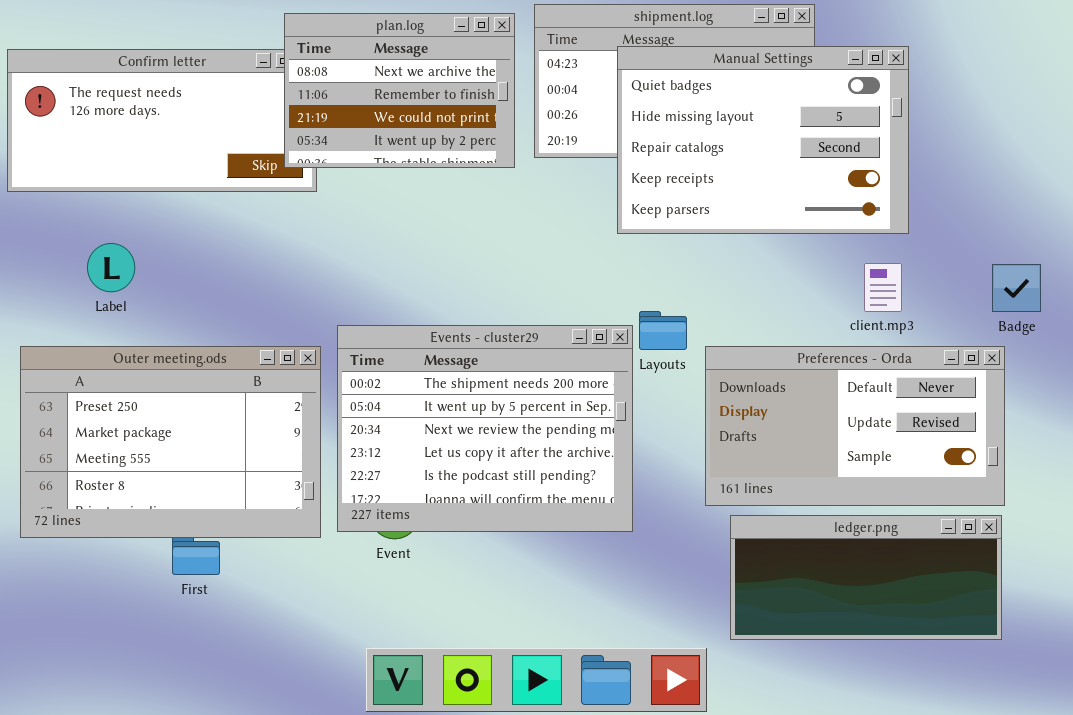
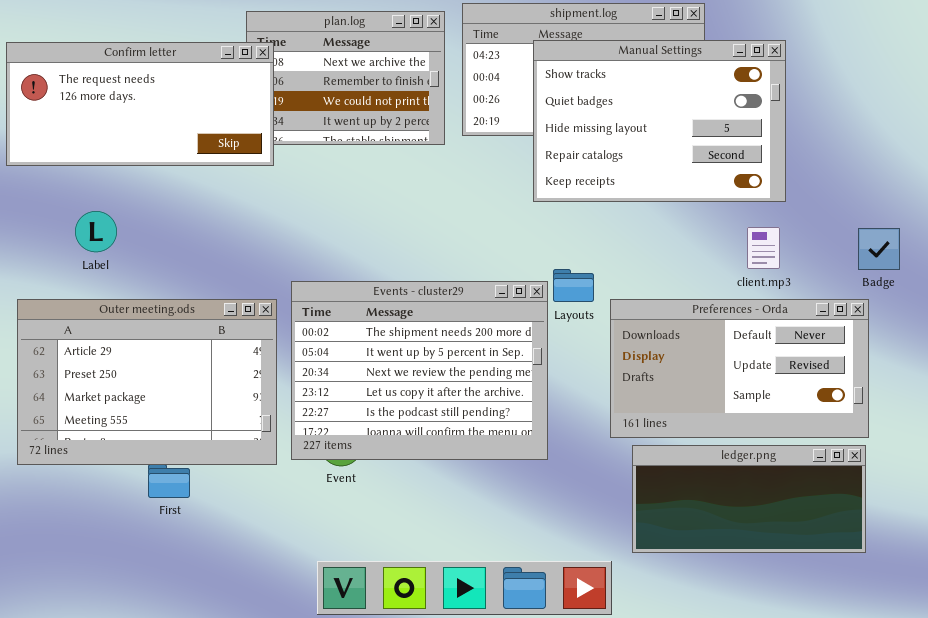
Manual Settings: [617,46,909,234] -> [533,40,786,202], scrolled up 1 row
Confirm letter: [7,49,317,192] -> [6,42,274,166], raised
Outer meeting.ods: [20,346,321,538] -> [17,299,277,465], scrolled up 1 row

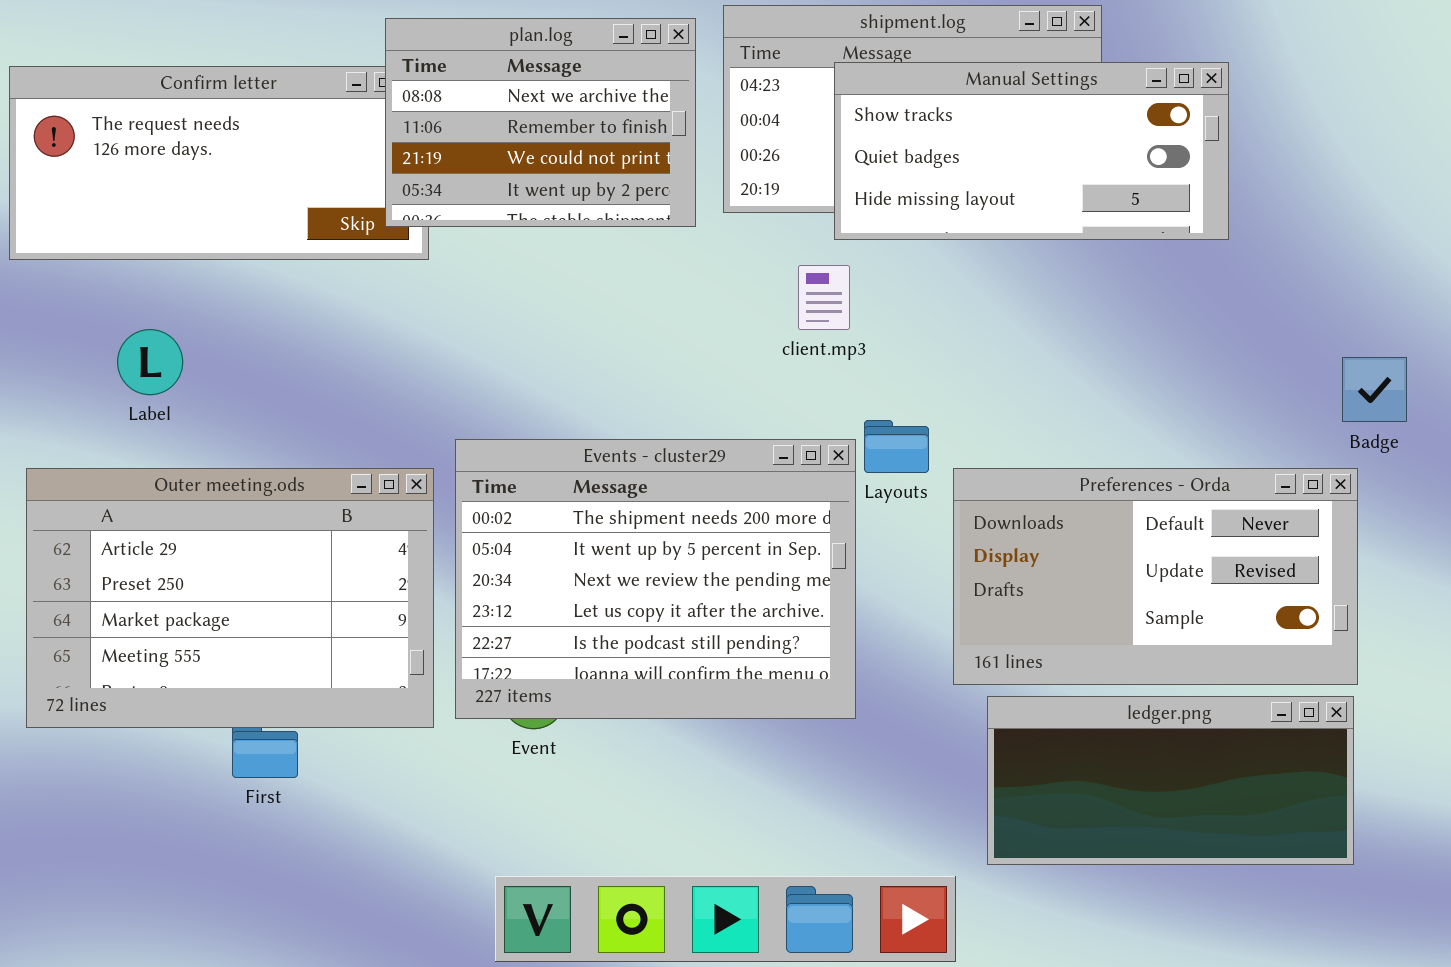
plan.log: [246,11,445,145] -> [385,18,696,227], raised
Manual Settings: [533,40,786,202] -> [834,62,1229,240], resized
client.mp3: [747,227,780,269] -> [798,265,850,330], moved

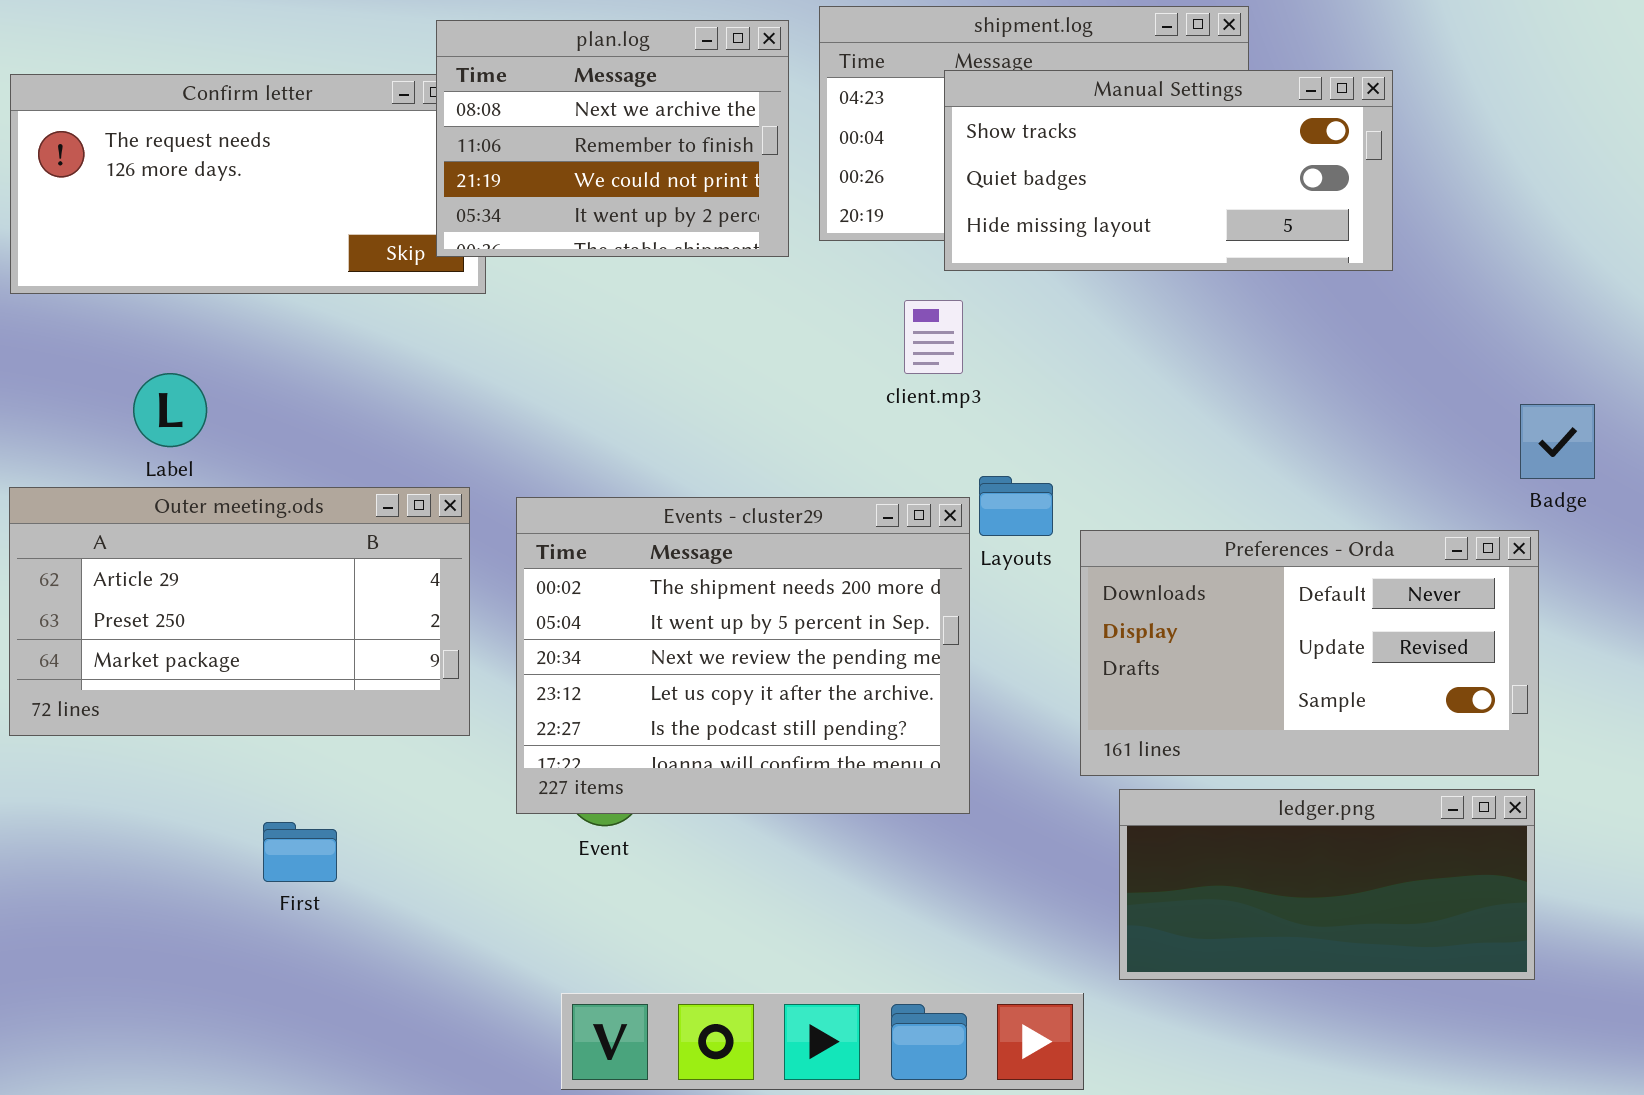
Outer meeting.ods: [26,468,434,728] -> [9,487,470,736], moved, resized

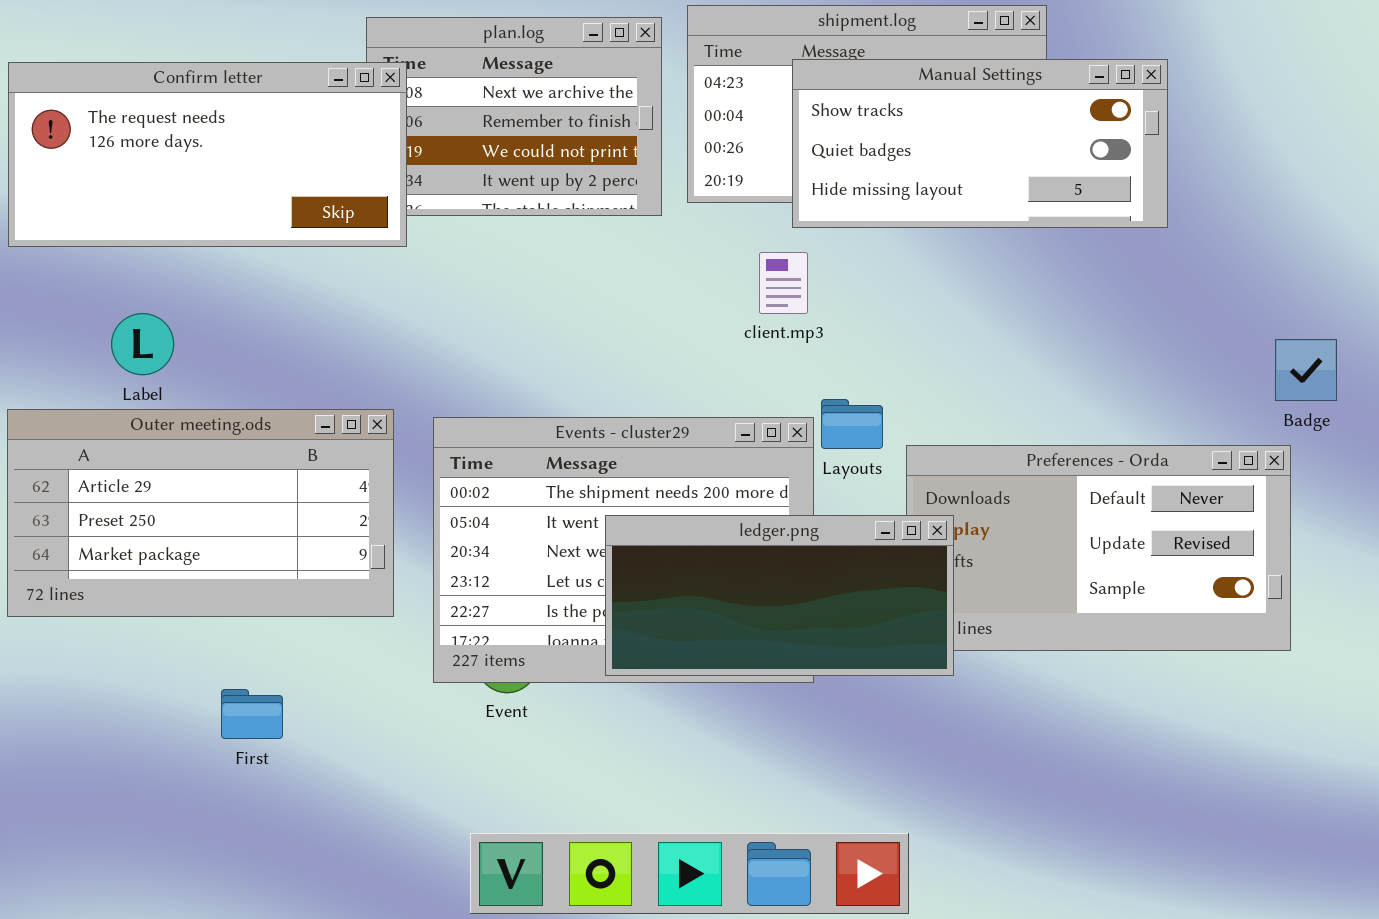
Confirm letter: [10,74,486,294] -> [8,62,407,247], raised
ledger.png: [1119,789,1535,980] -> [605,515,954,676], moved

